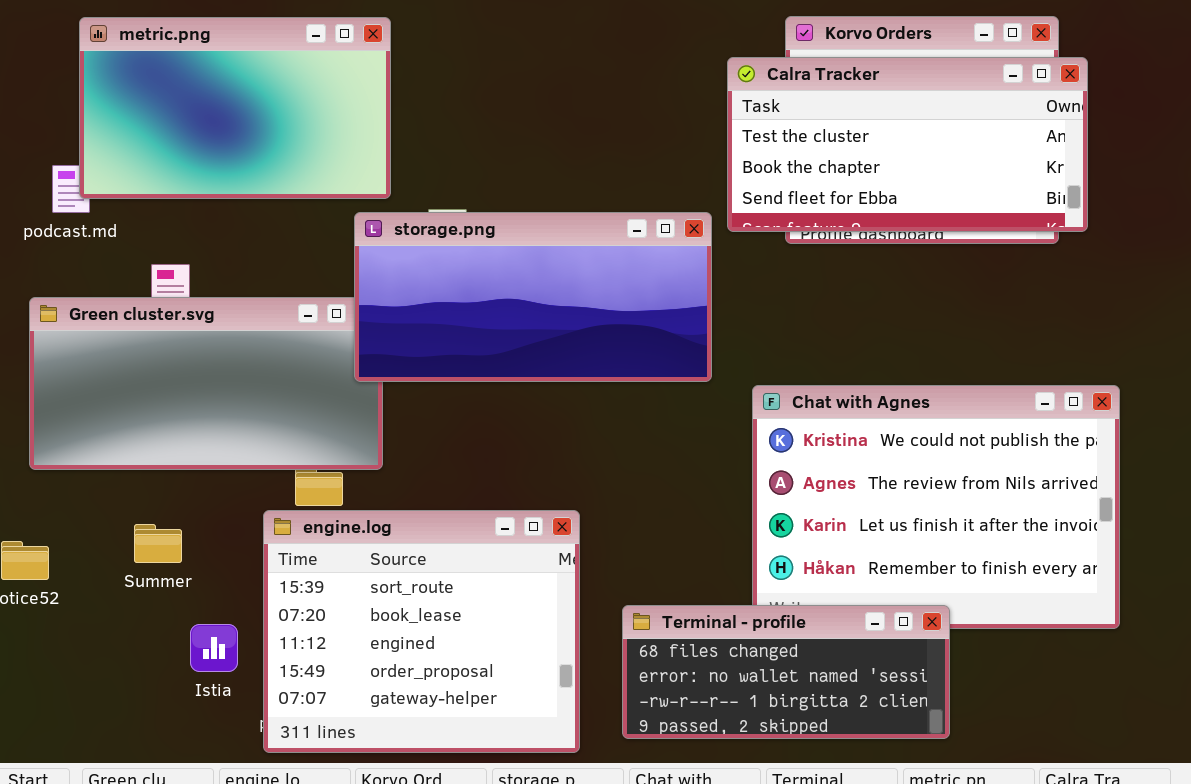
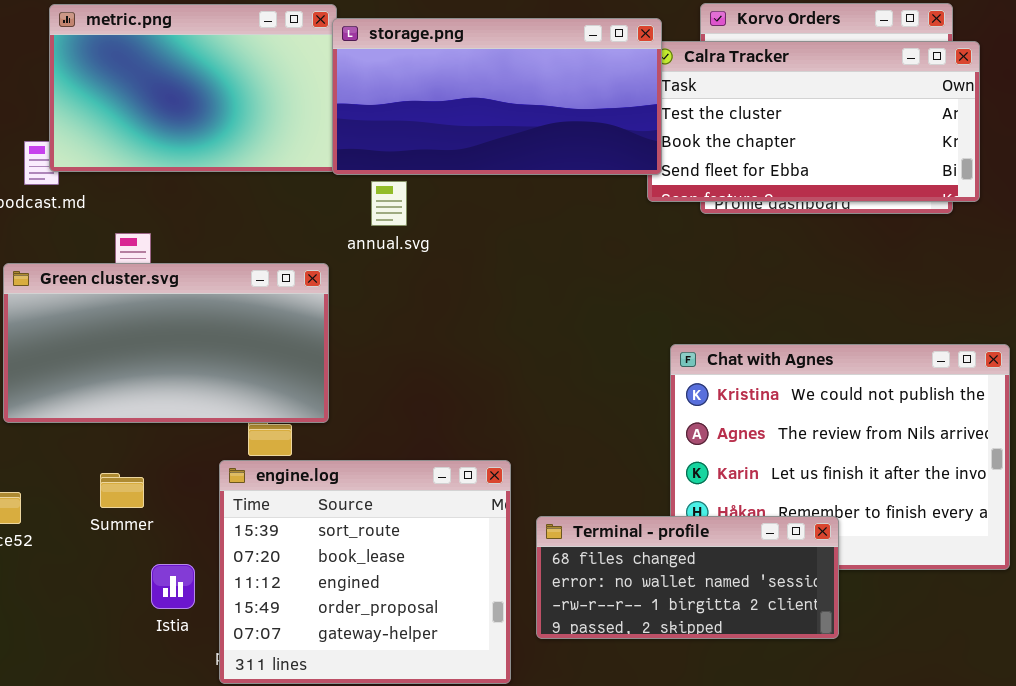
storage.png: [354,212,712,382] -> [332,18,662,175], moved
Terminal - profile: [622,605,950,739] -> [536,516,839,639], moved

